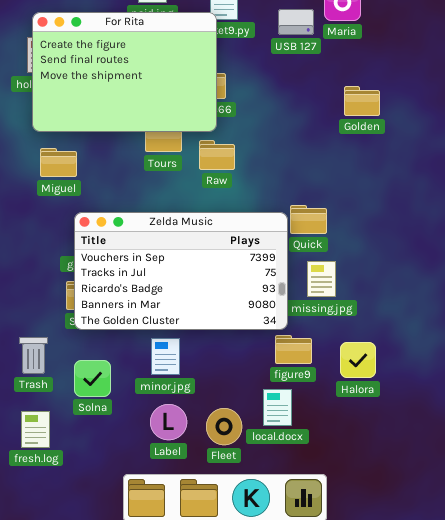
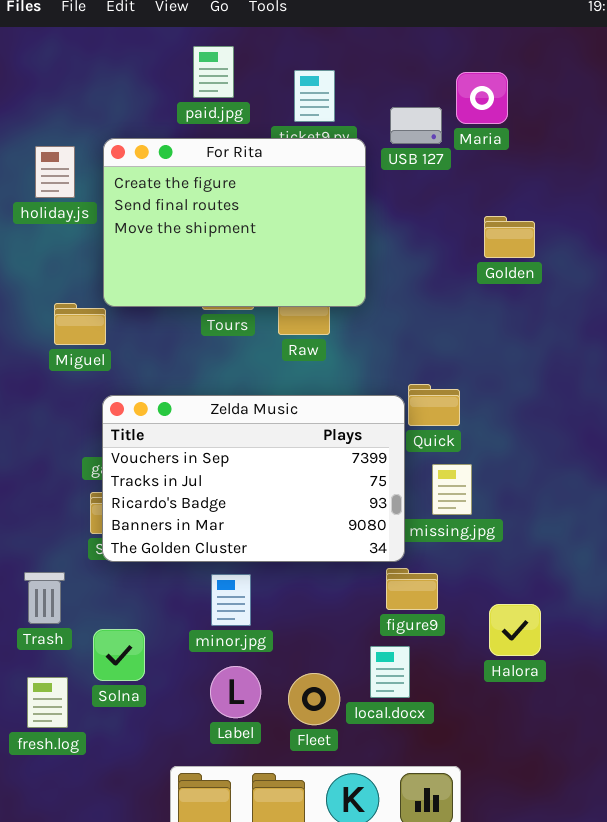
For Rita: [32,12,217,132] -> [103,138,366,307], moved
Halora: [340,342,376,378] -> [489,604,541,656], moved
Solna: [74,360,111,397] -> [93,629,145,681], moved

